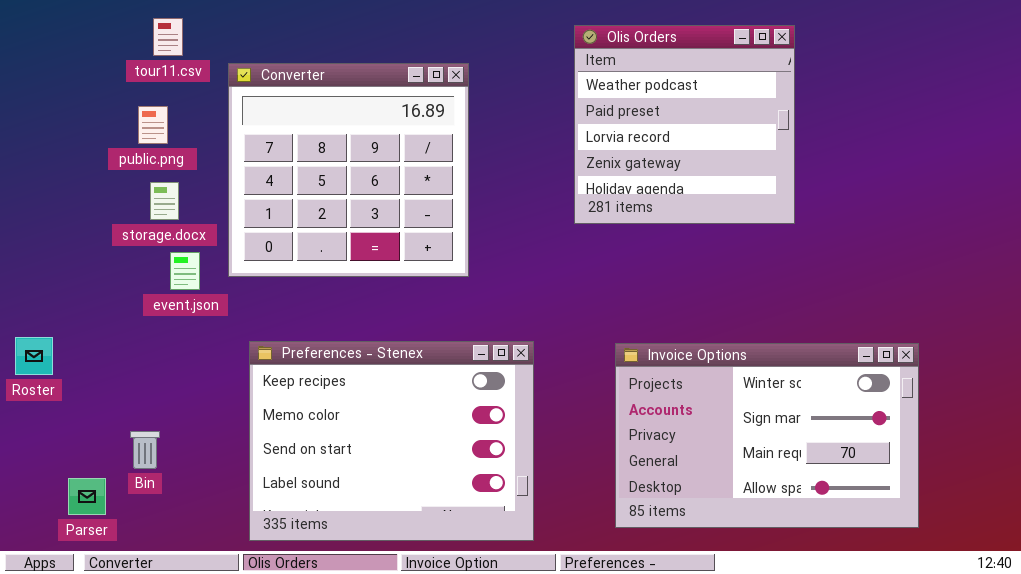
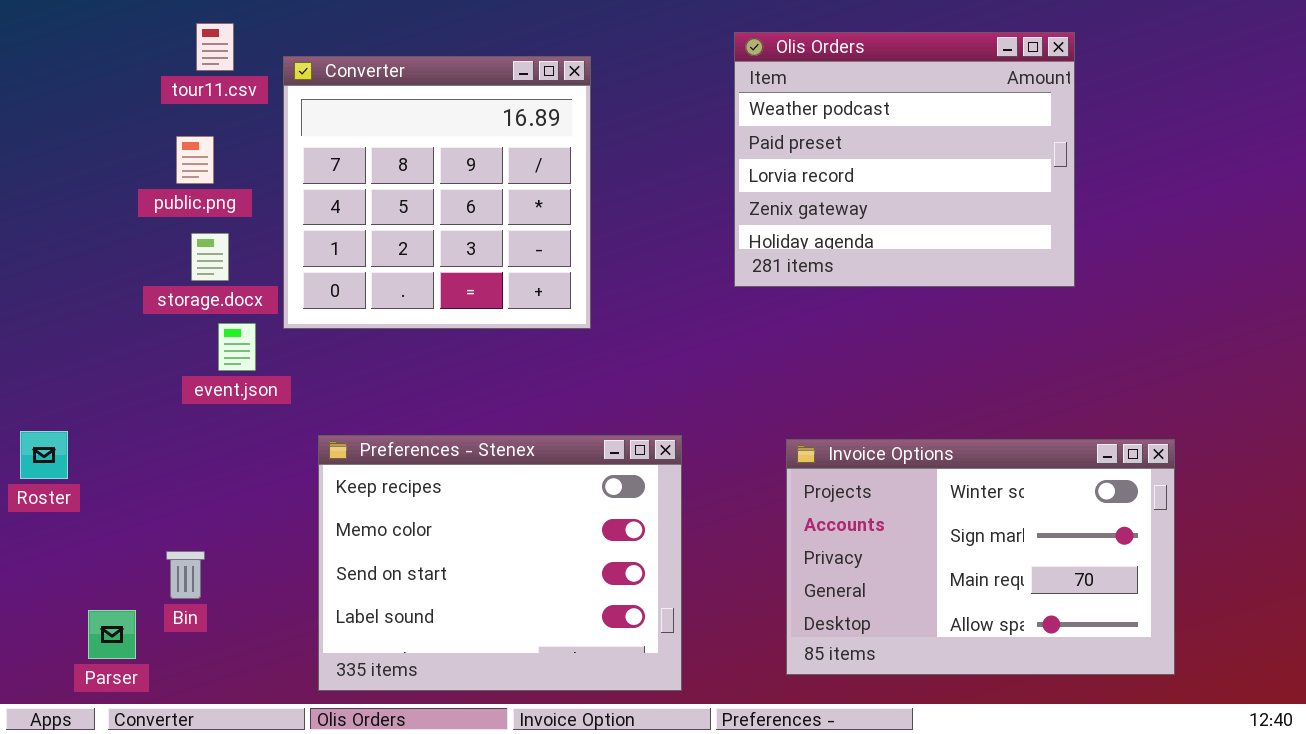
Olis Orders: [574,25,795,224] -> [734,32,1075,287], resized
Converter: [228,63,469,277] -> [283,56,591,329], moved

